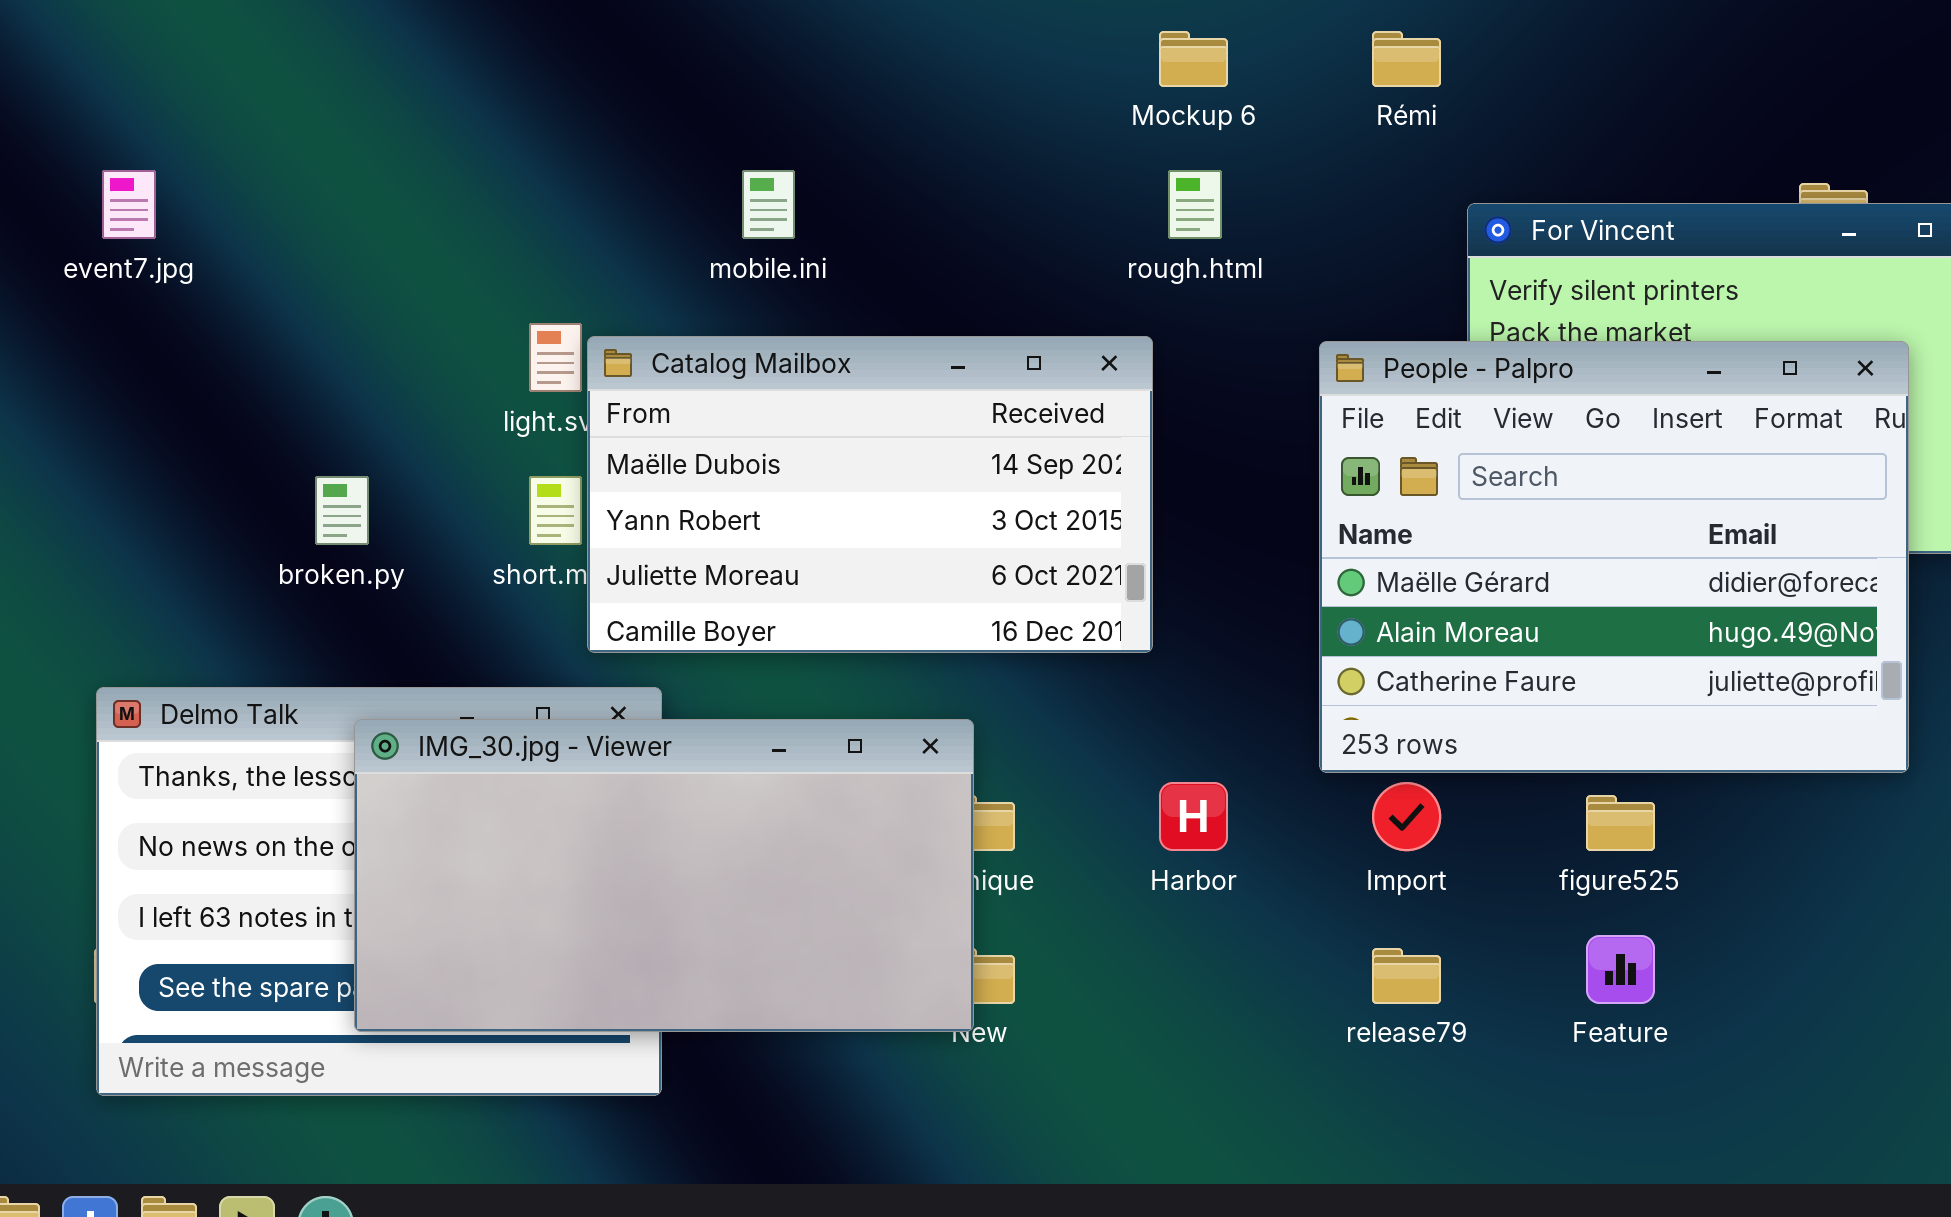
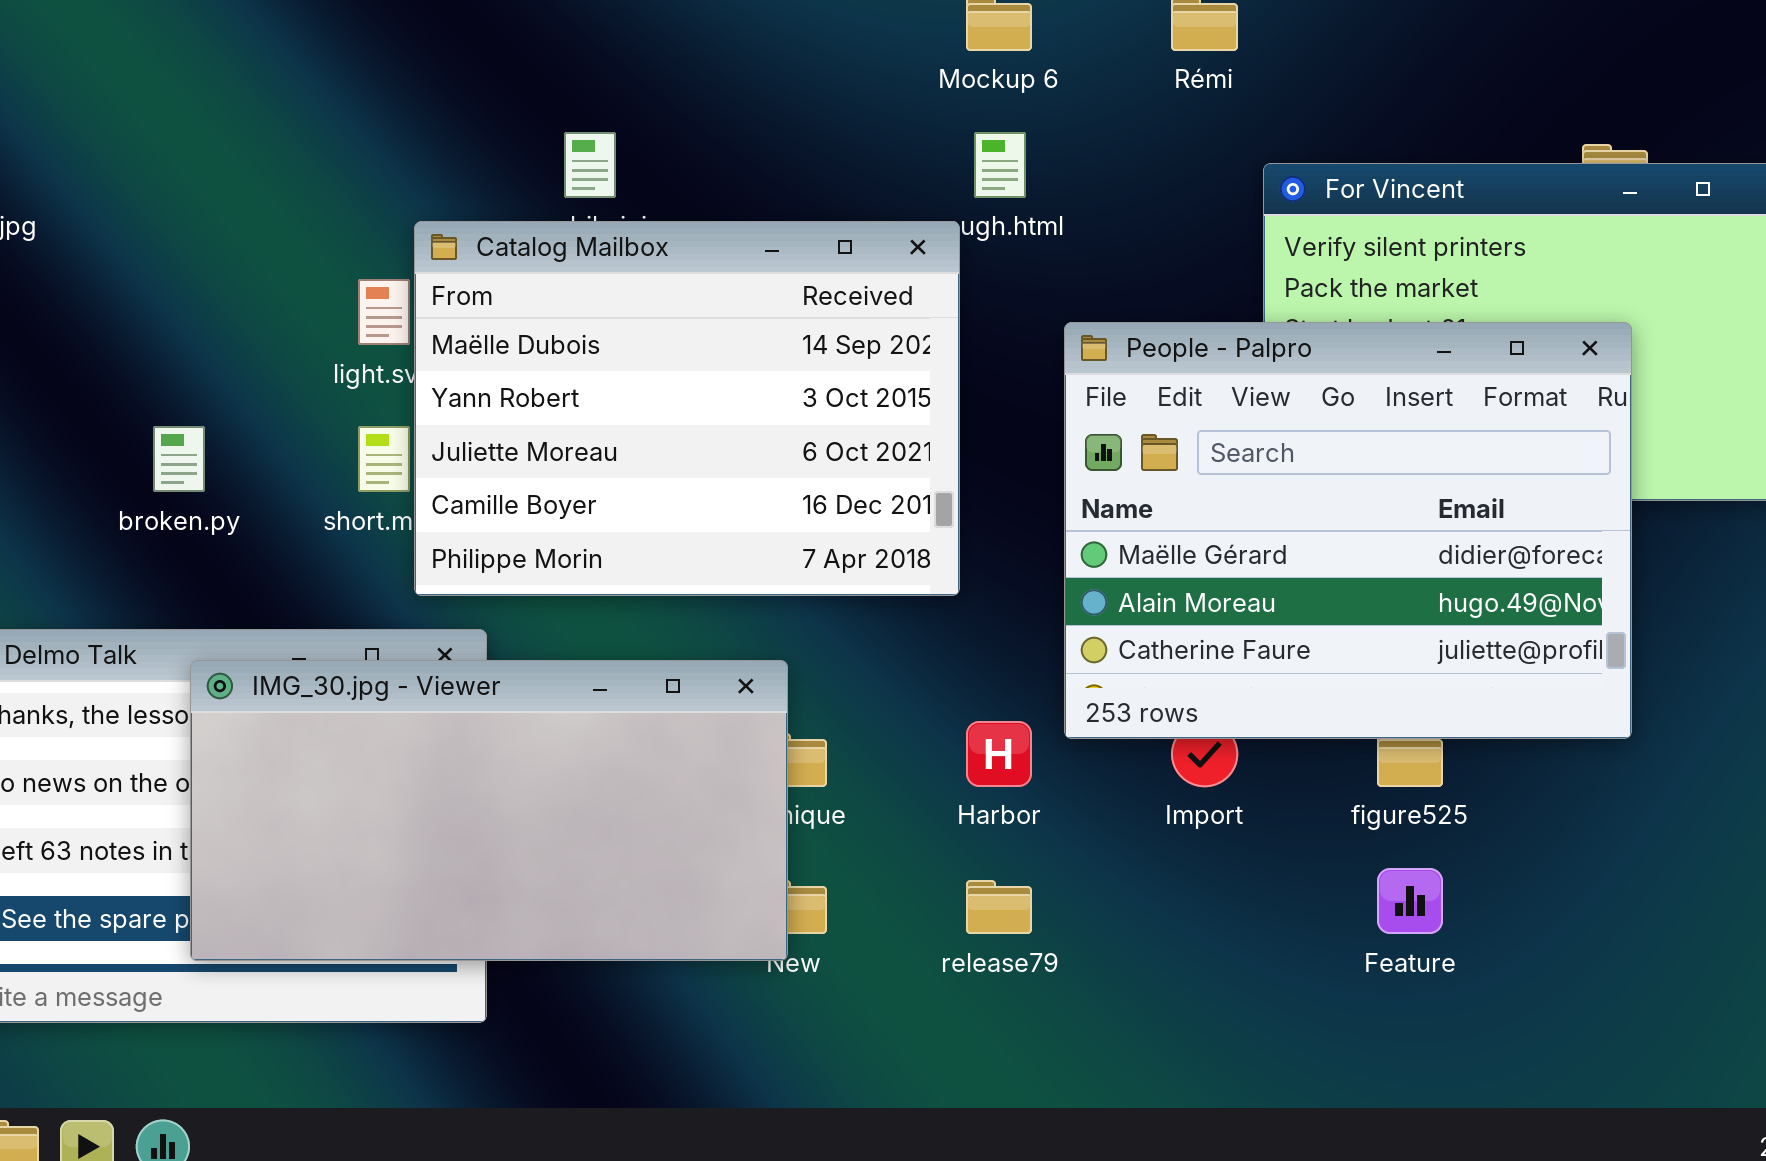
Catalog Mailbox: [587,336,1153,653] -> [414,221,960,596], resized
People - Palpro: [1319,341,1909,773] -> [1064,322,1632,739], moved
release79: [1372,948,1441,1004] -> [966,880,1032,934], moved

